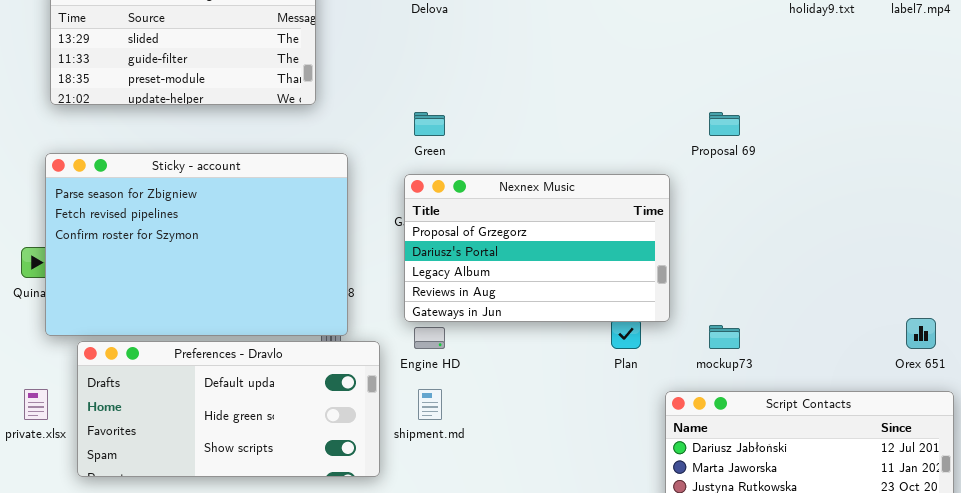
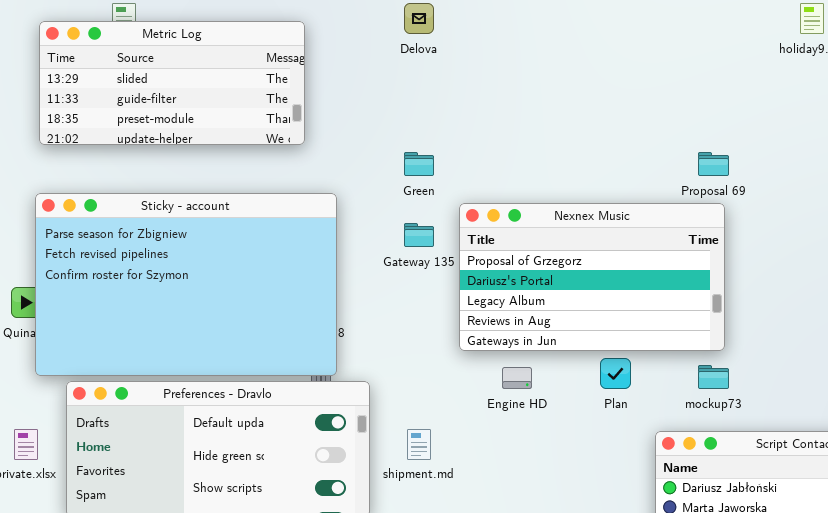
Nexnex Music: [404,174,670,322] -> [459,203,725,351], moved
Engine HD: [414,327,445,349] -> [502,367,532,389], moved

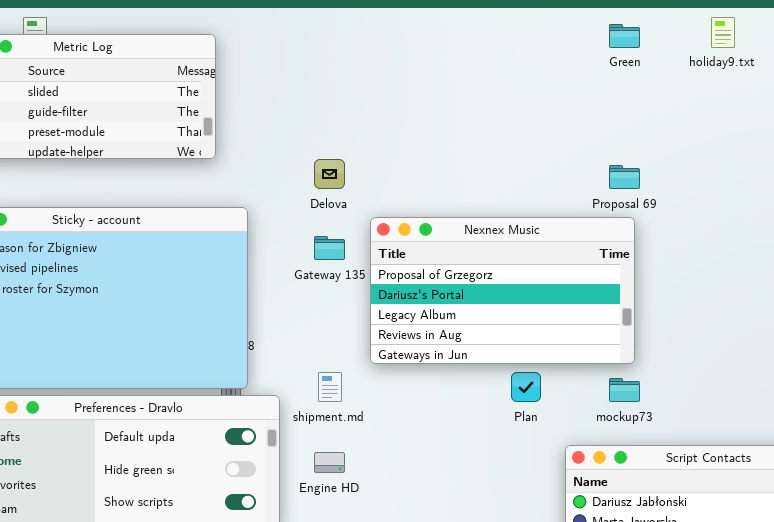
Delova: [404,3,434,34] -> [314,159,345,189], moved
Green: [404,152,434,176] -> [609,24,640,48], moved
Engine HD: [502,367,532,389] -> [314,452,345,473], moved
shipment.md: [407,429,431,460] -> [318,372,342,402], moved

